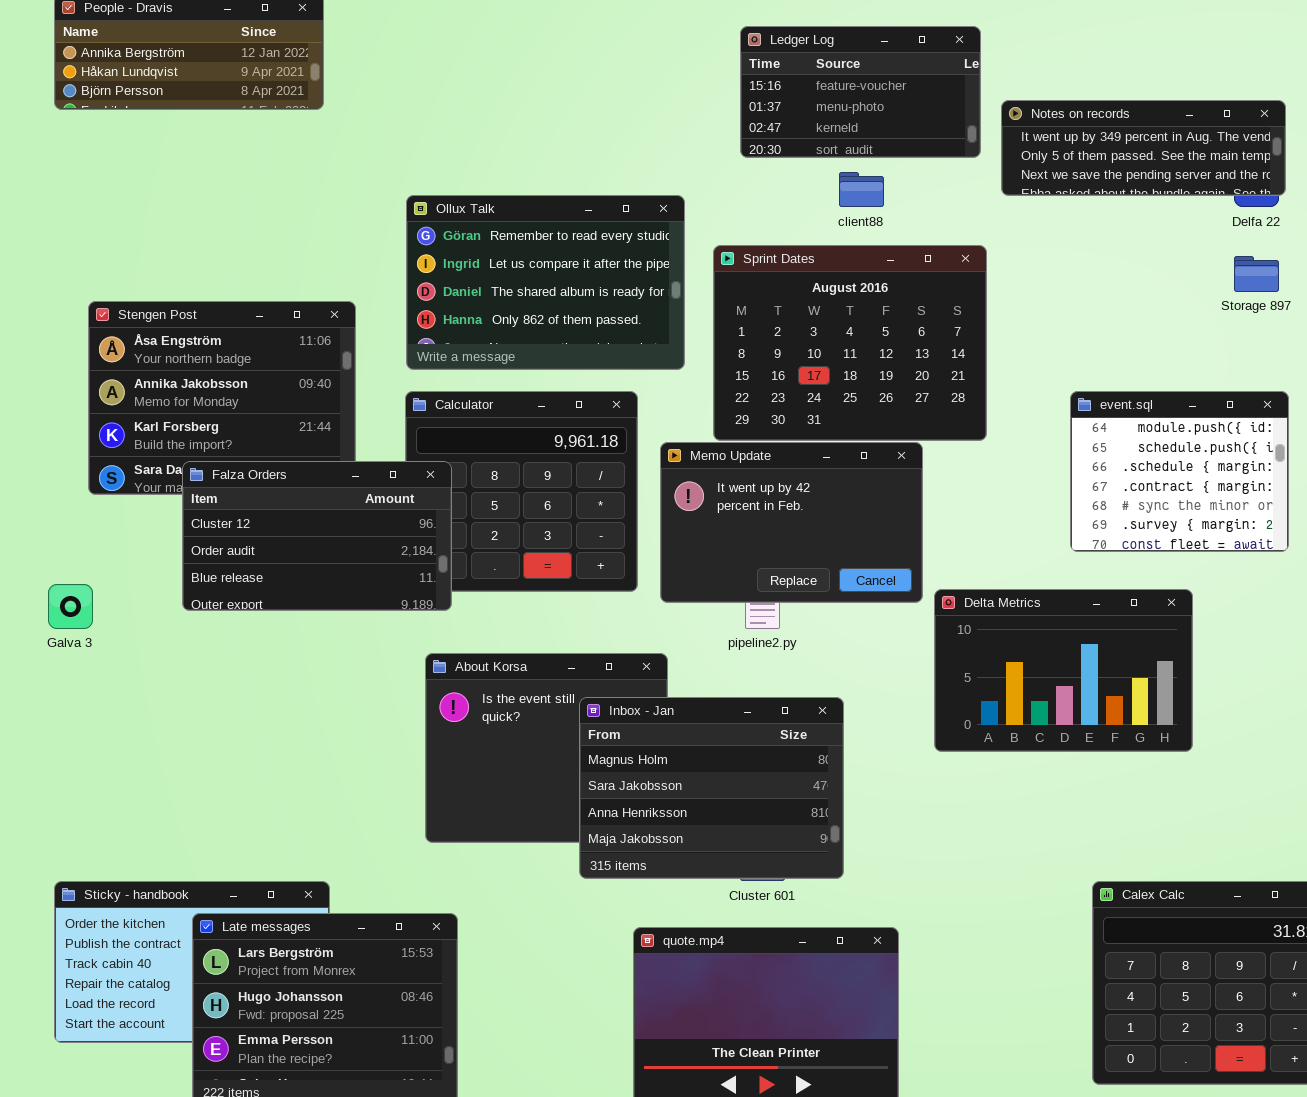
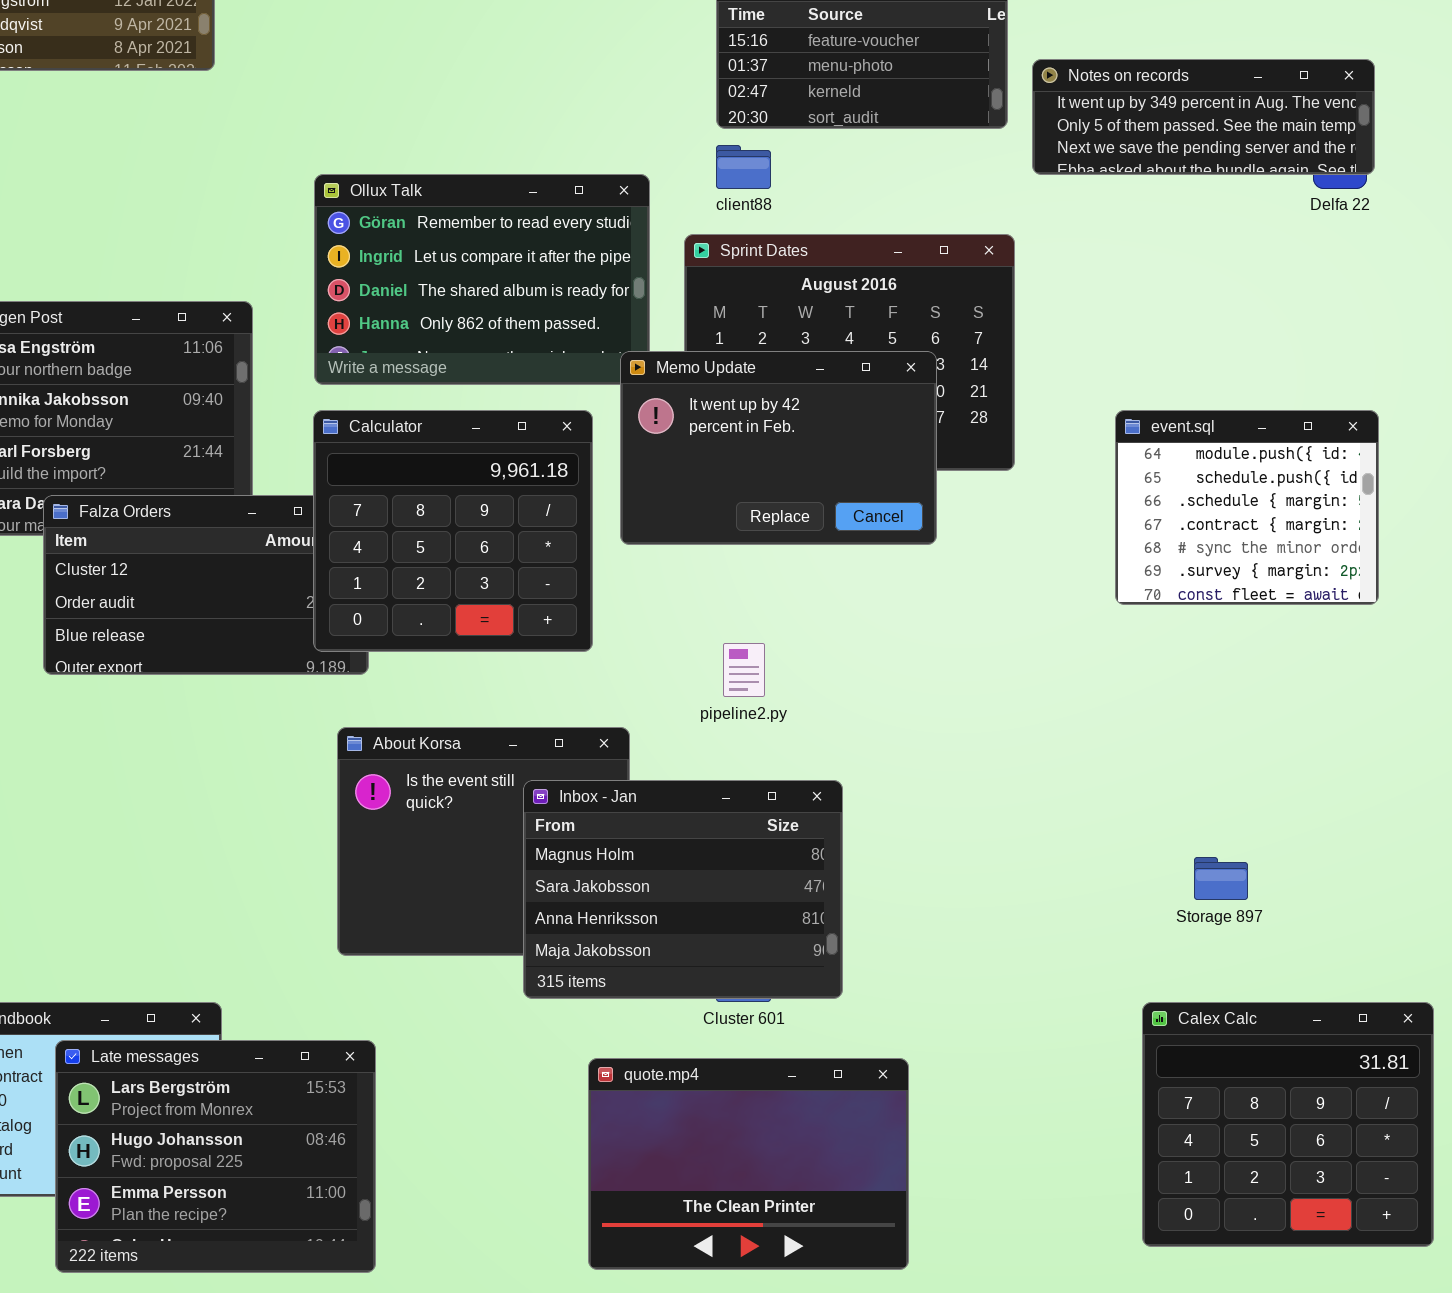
client88: [839,172,884,207] -> [716,145,771,189], moved
Storage 897: [1234,256,1279,292] -> [1194,857,1248,900], moved
Calculator: [405,391,638,592] -> [313,410,593,652], raised
Memo Update: [660,442,923,603] -> [620,351,937,545], moved
Delta Metrics: [934,589,1193,752] -> none, closed

